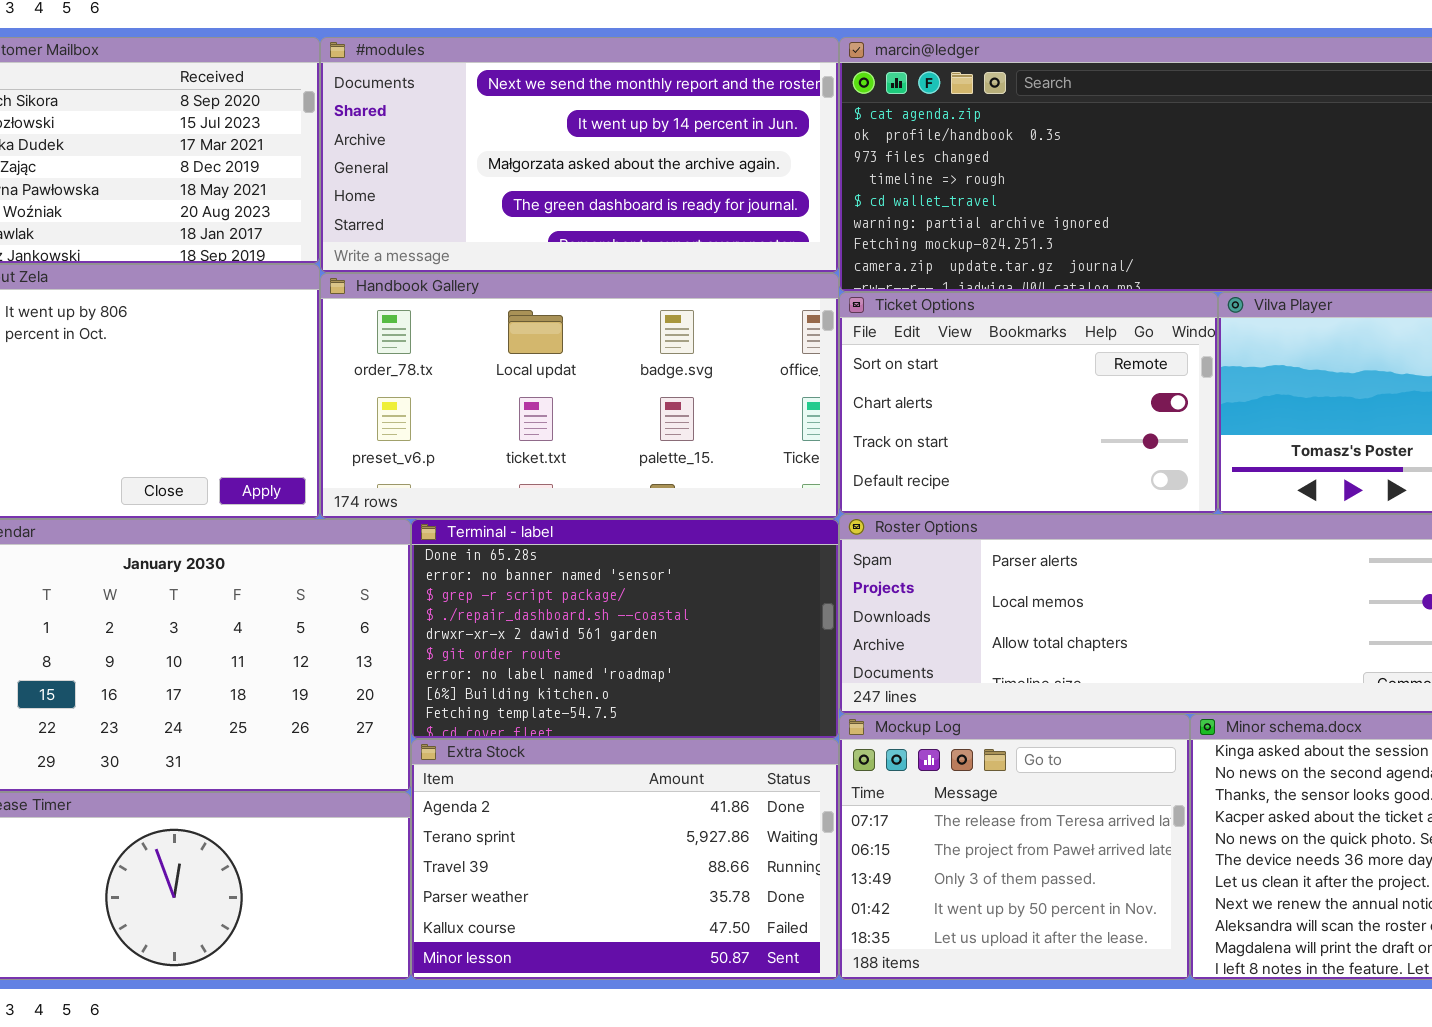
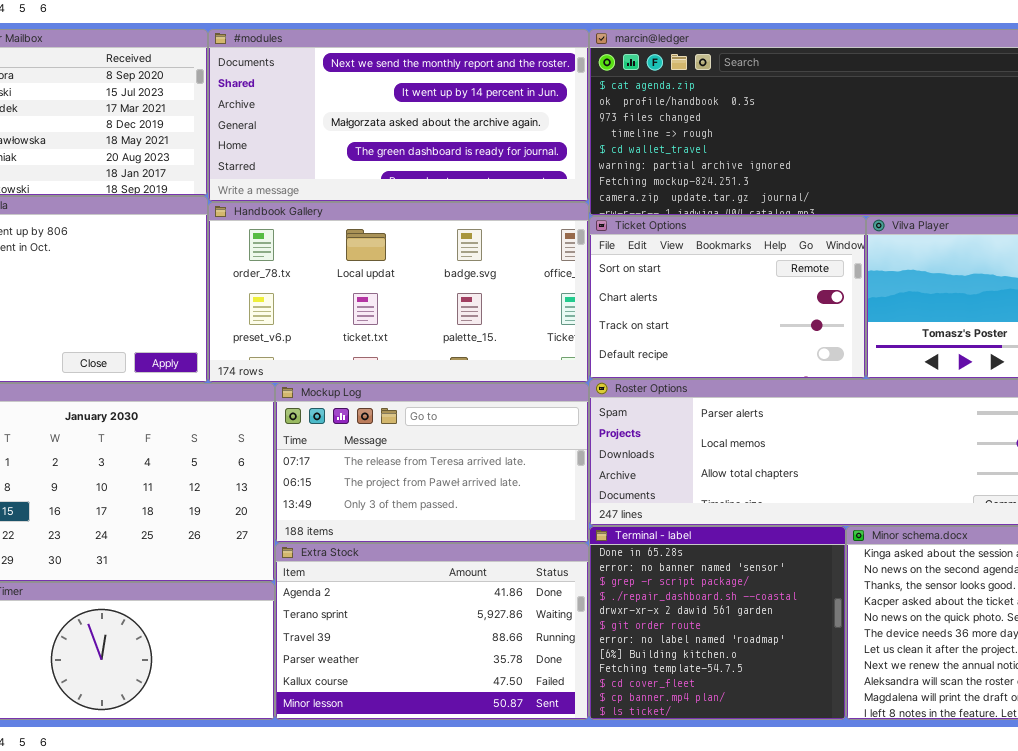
Terminal - label: [411,519,839,739] -> [589,526,846,720], moved, resized
Mockup Log: [839,714,1190,980] -> [275,383,589,543], moved, resized

